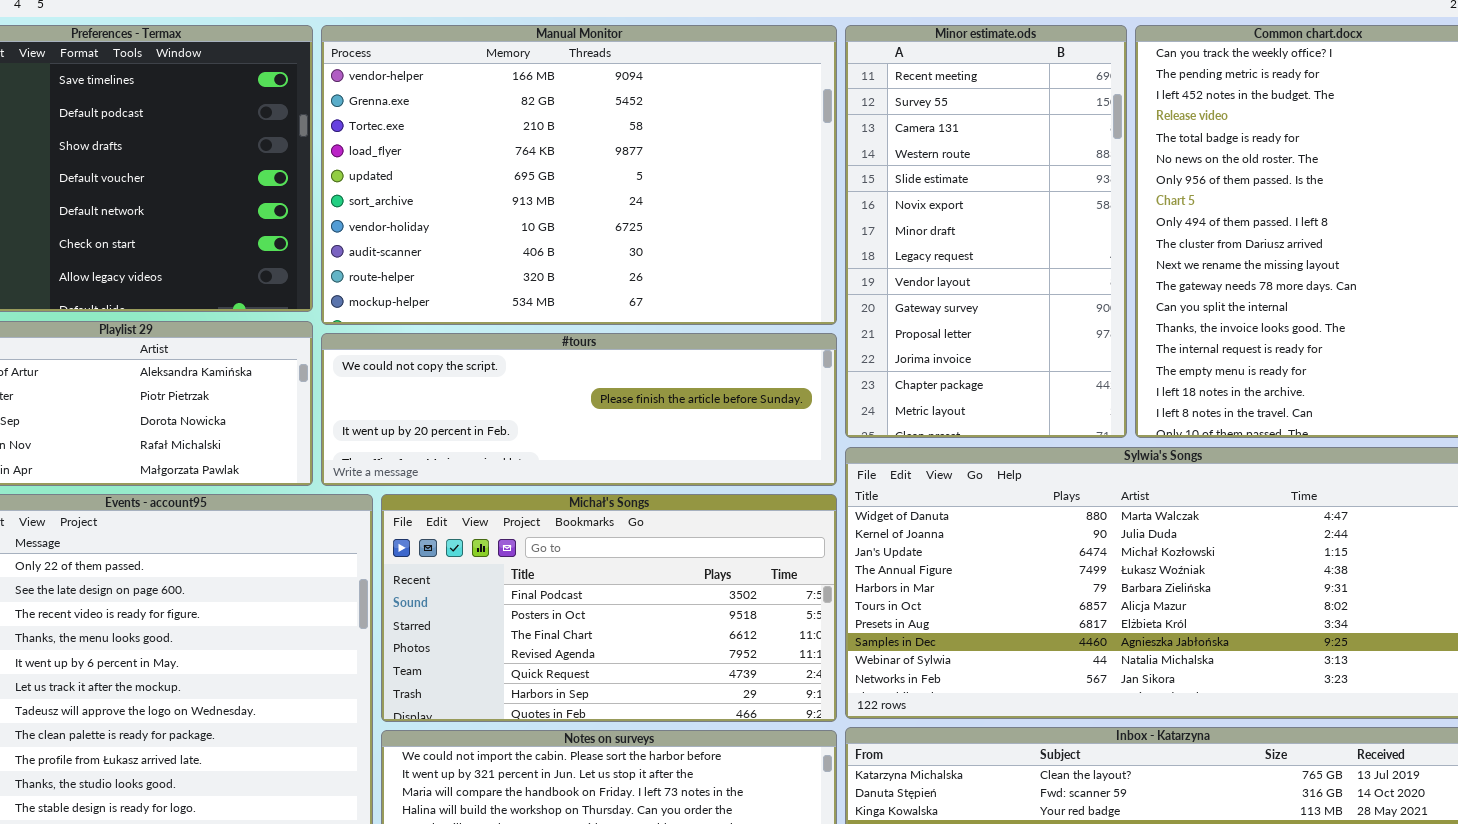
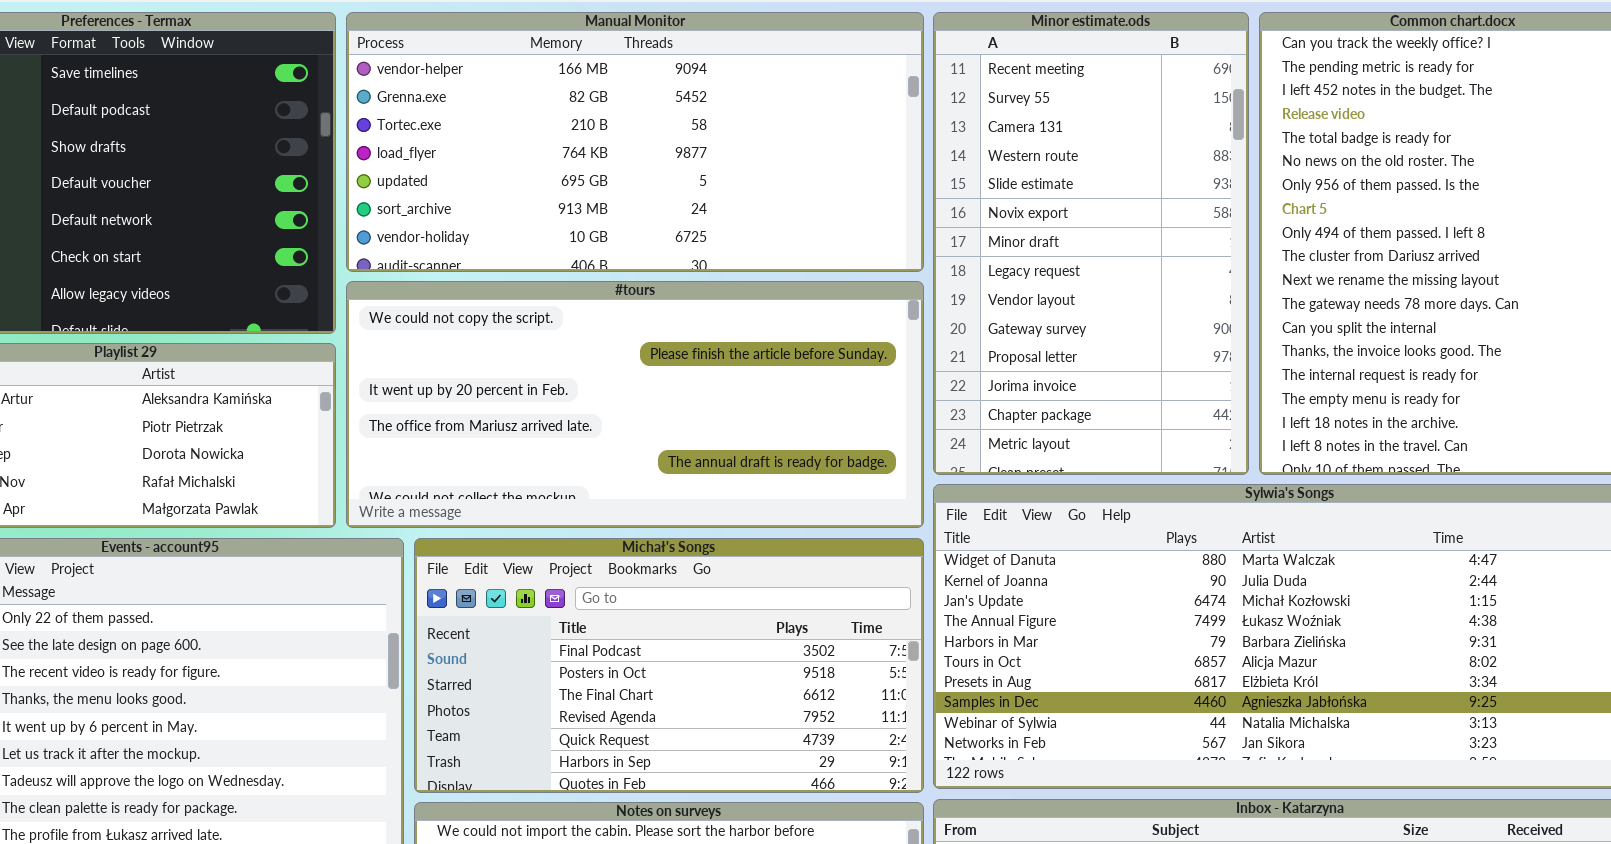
Manual Monitor: [321,25,837,325] -> [346,12,924,272], resized
#tours: [321,333,837,486] -> [346,281,924,528], resized

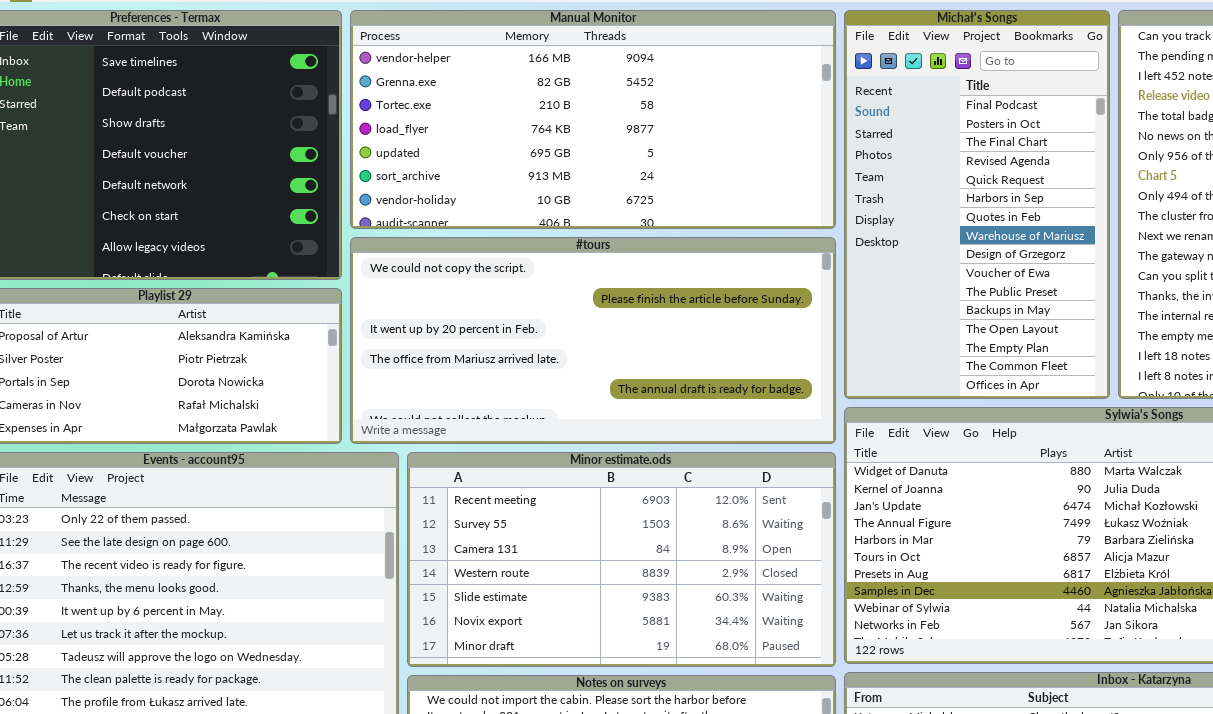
Minor estimate.ods: [933,12,1249,475] -> [407,452,836,667], moved, resized
Michał's Songs: [414,538,924,793] -> [844,10,1110,399], moved, resized

